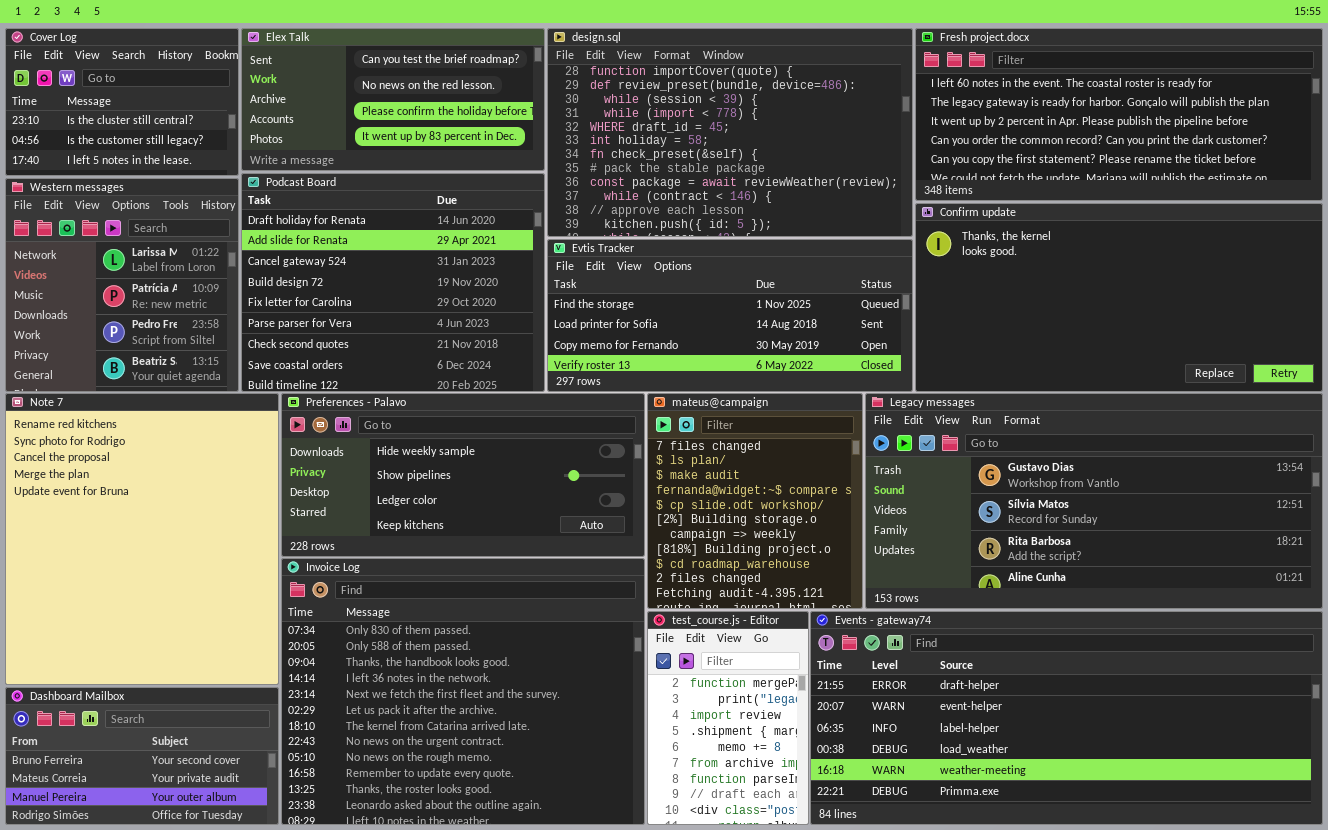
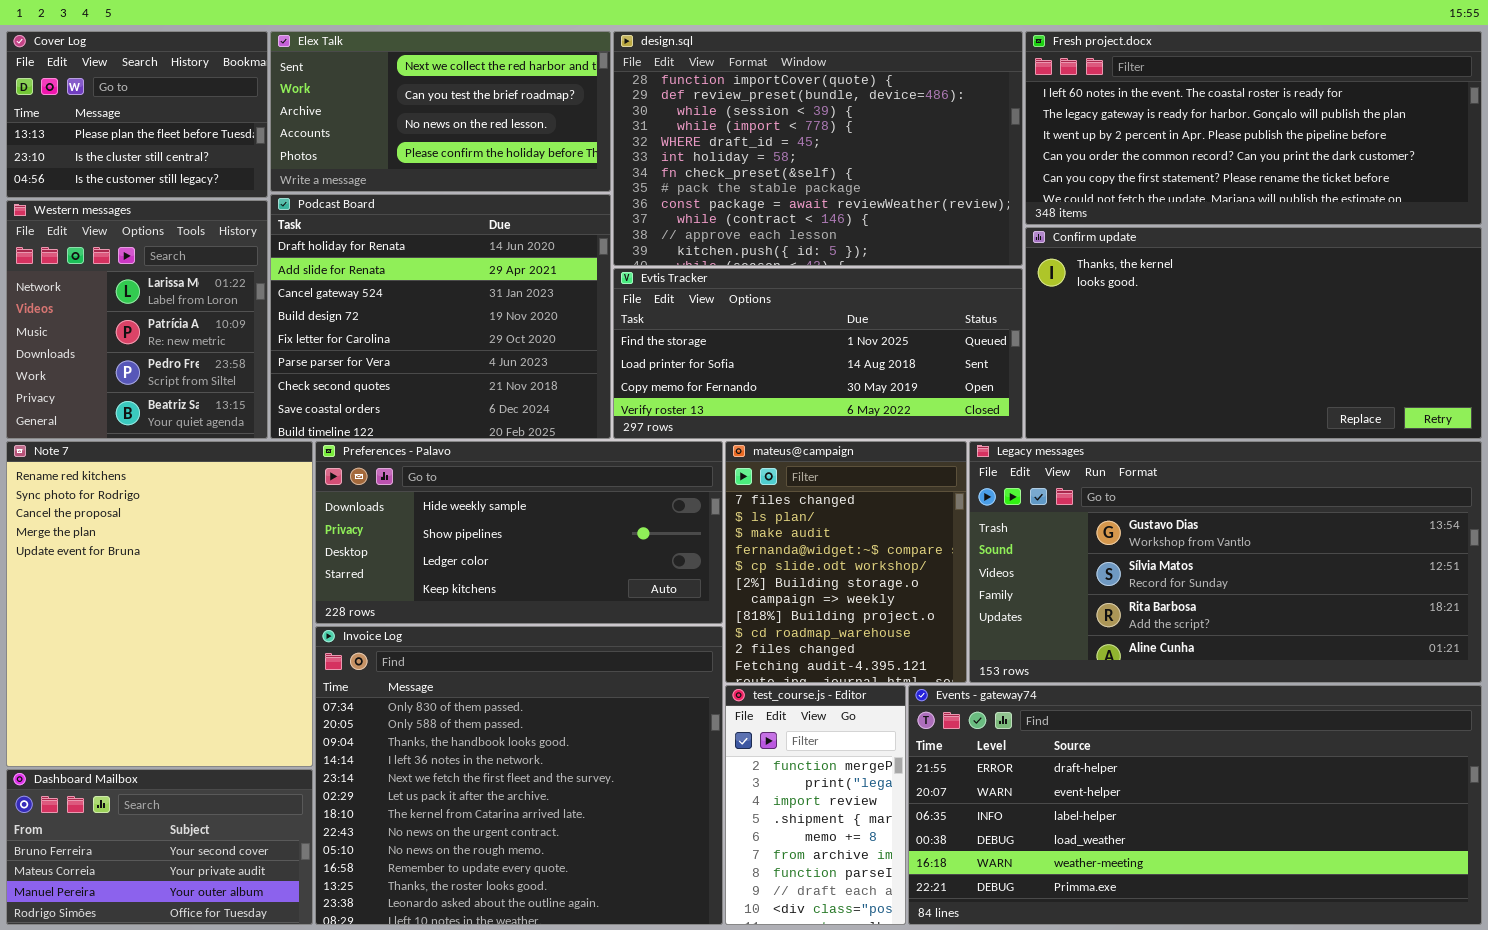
Cover Log: [5,28,239,176] -> [6,31,268,198], scrolled up 1 row
Elex Talk: [241,28,545,171] -> [270,31,611,192], scrolled up 1 row

